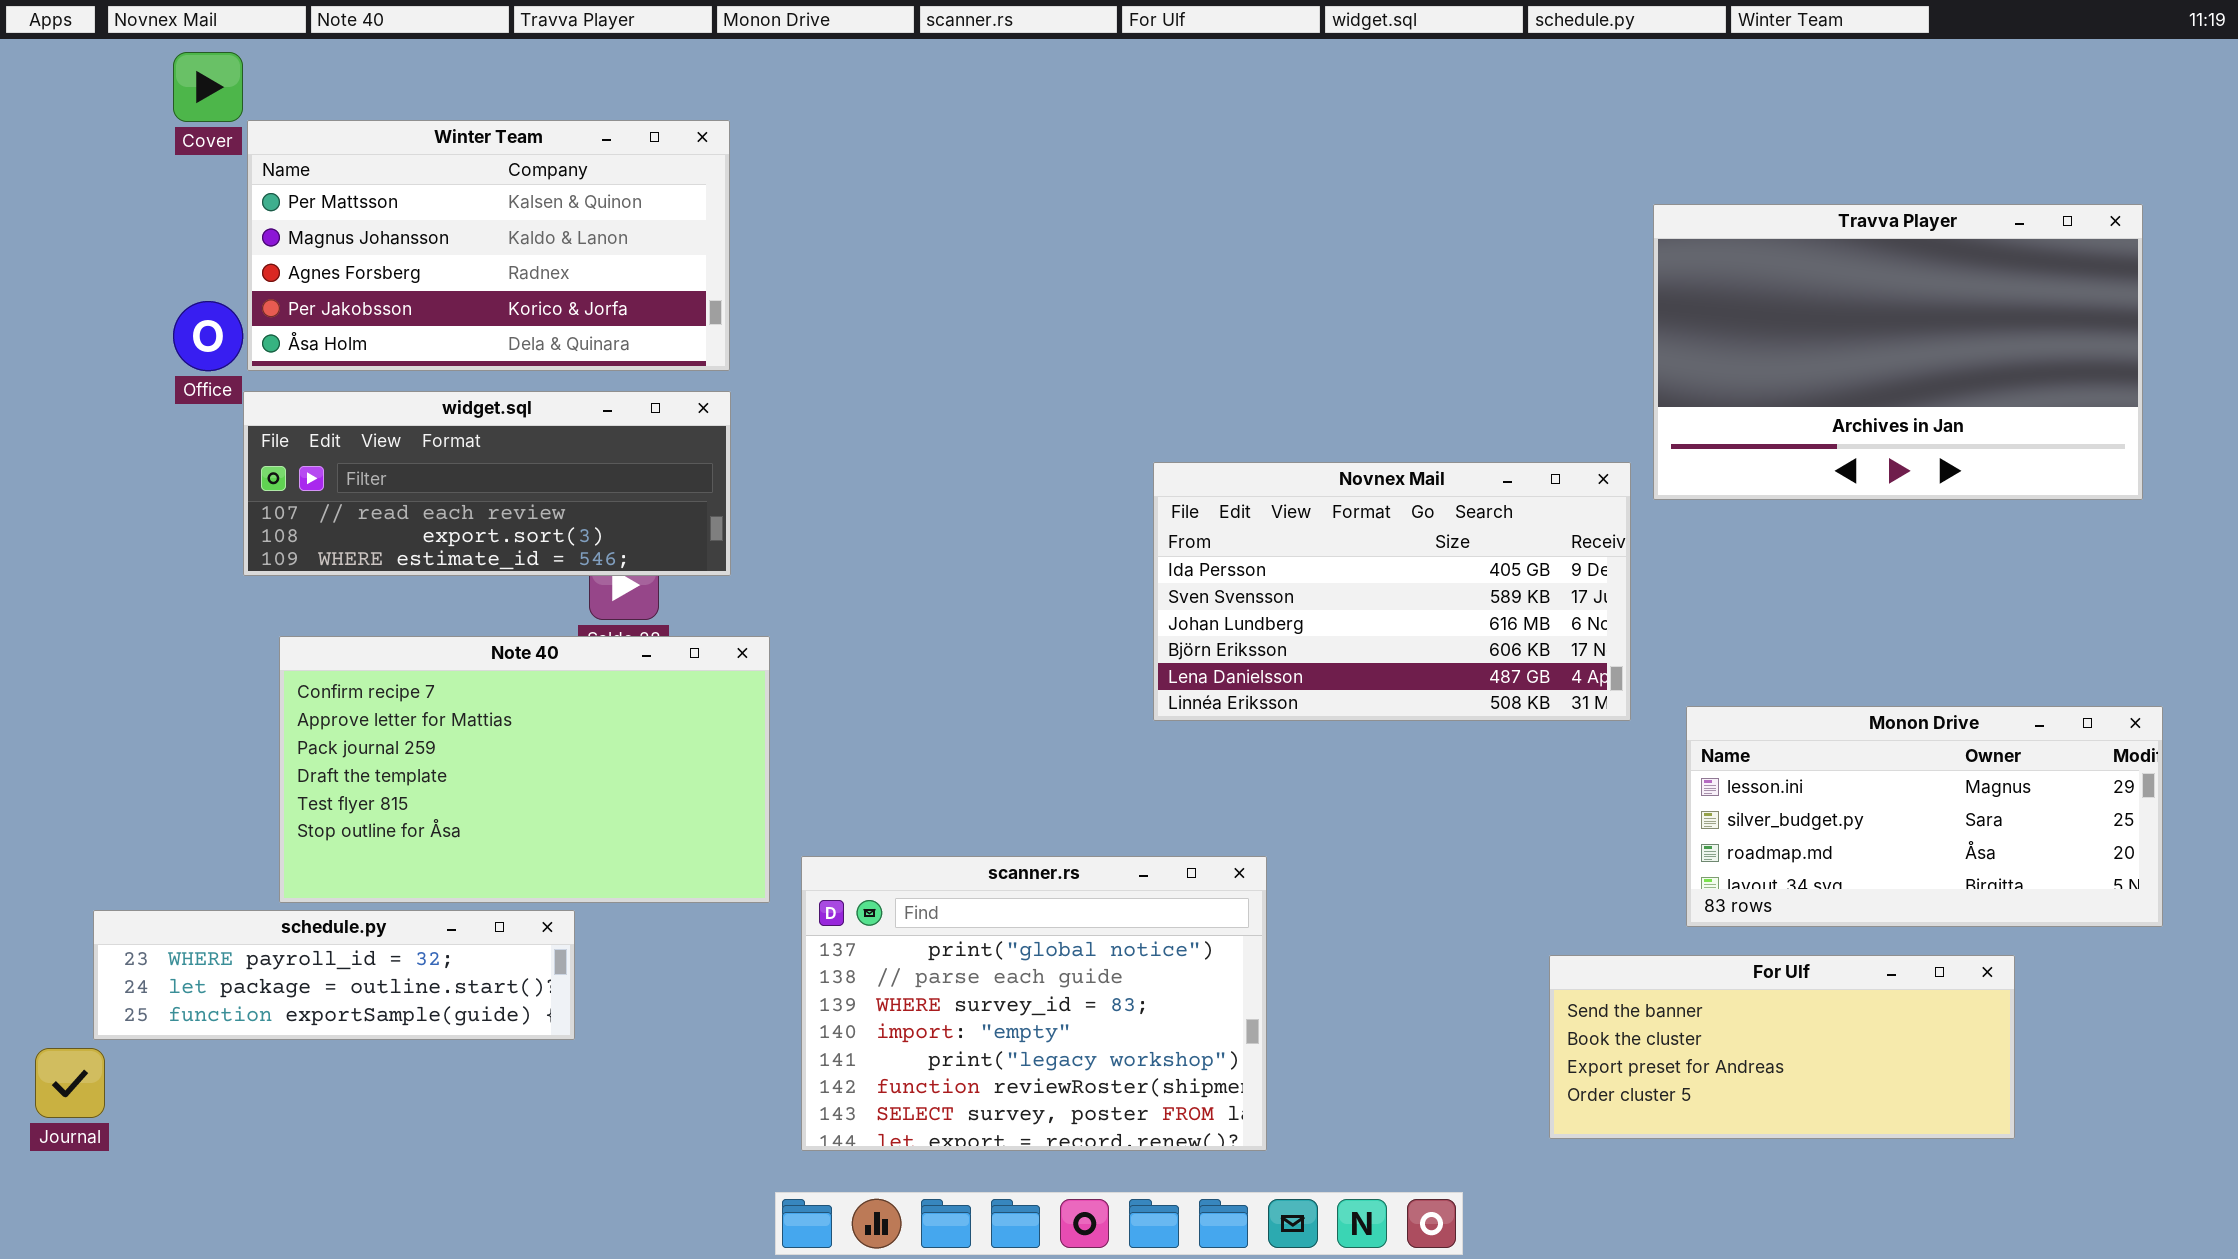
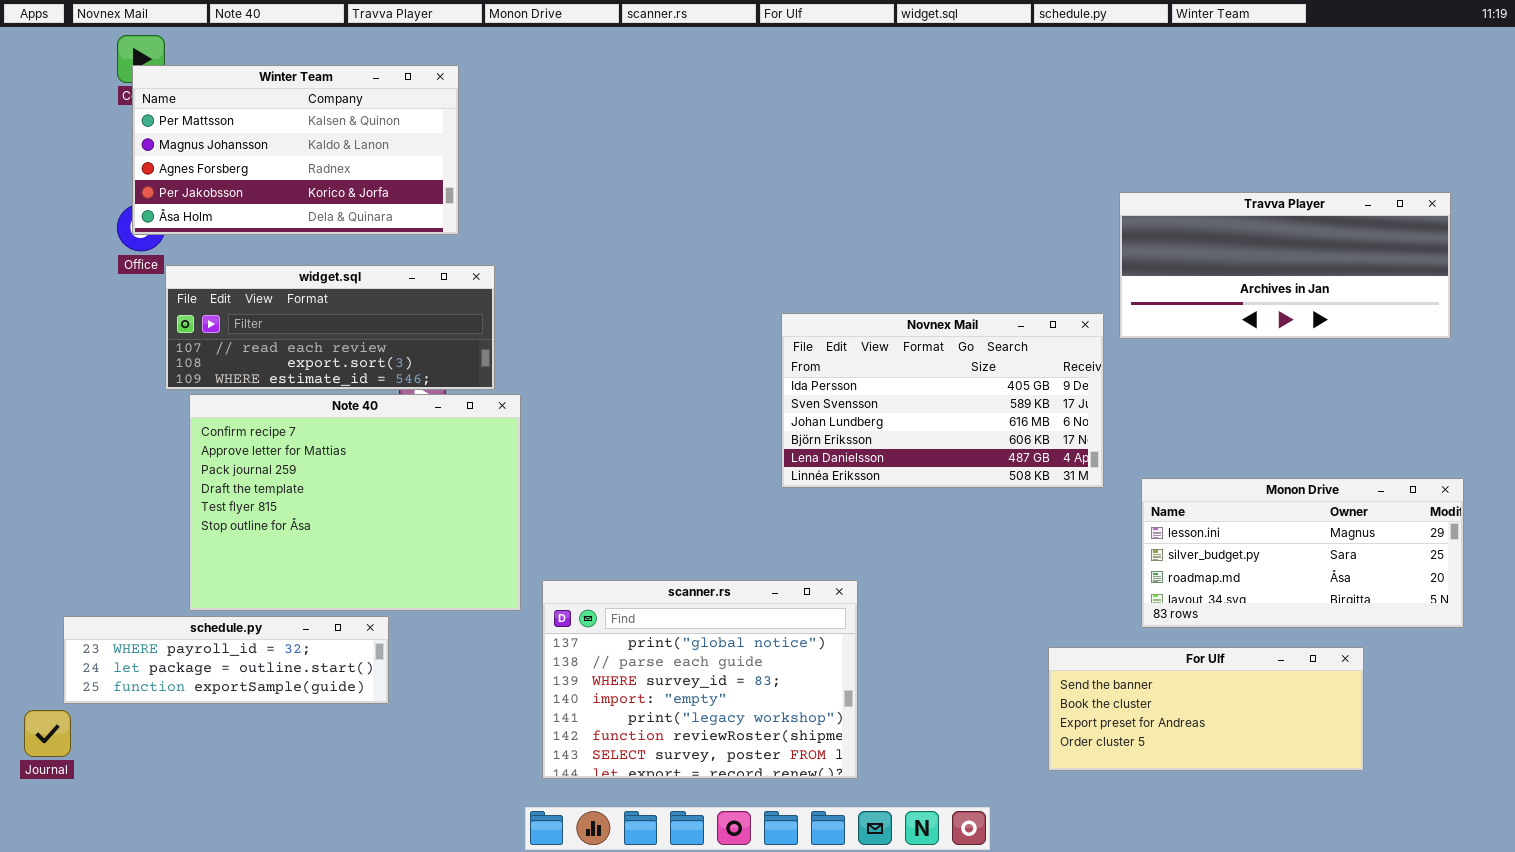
Winter Team: [247,120,730,371] -> [132,65,459,235], moved
Travva Player: [1653,204,2143,500] -> [1119,192,1451,339], resized
Note 40: [279,636,770,903] -> [189,394,521,611], resized

